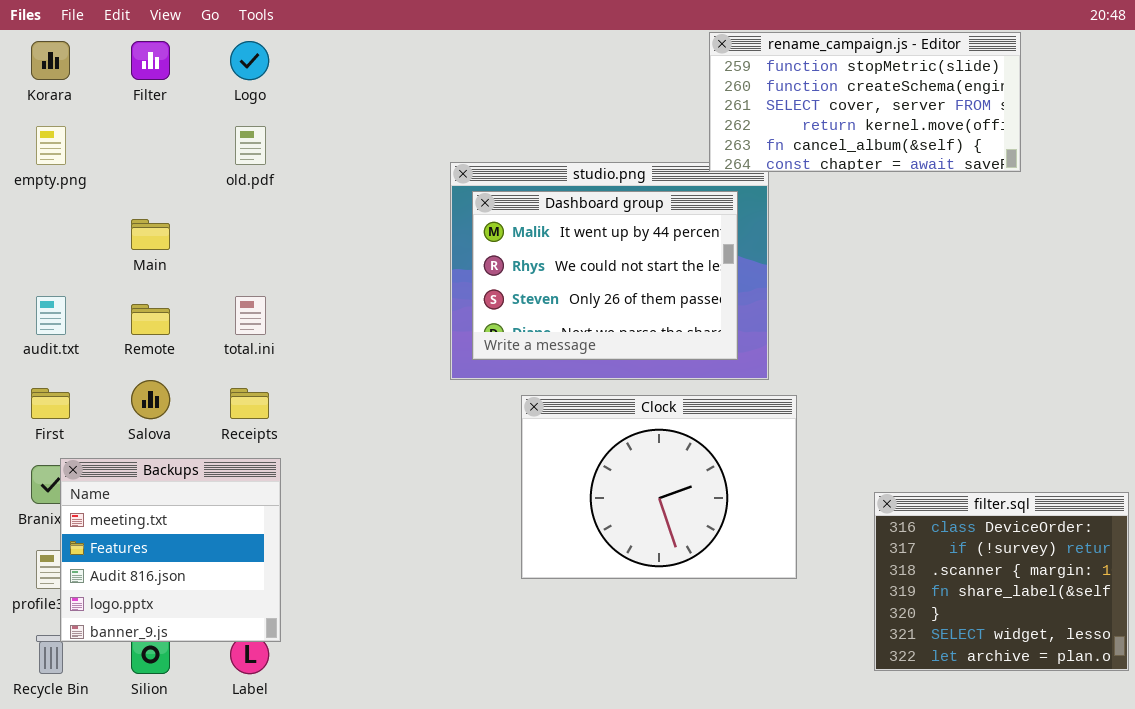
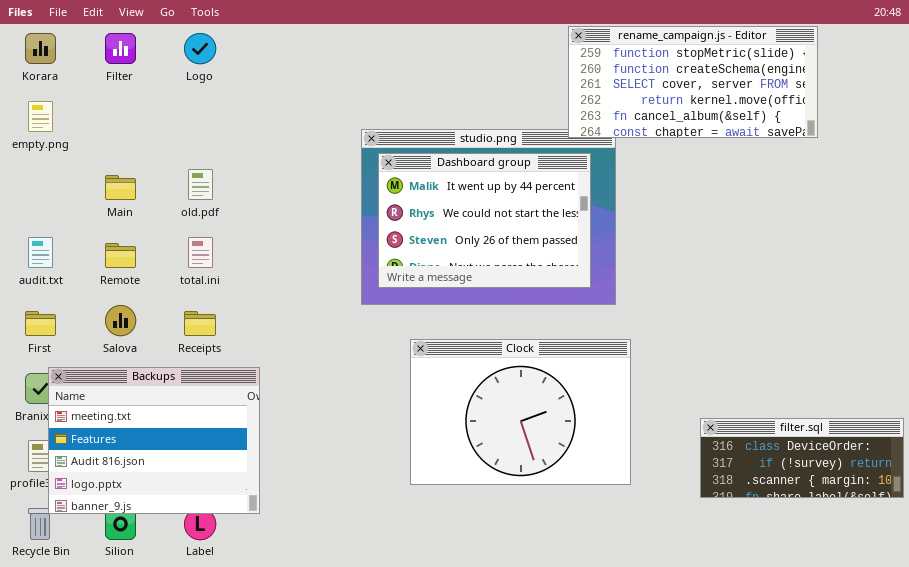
old.pdf: [235,126,266,165] -> [188,169,213,200], moved
Clock: [521,395,797,579] -> [410,339,631,485], moved
Backups: [60,458,281,642] -> [48,367,260,514], resized
filter.sql: [874,492,1129,671] -> [700,418,904,498], moved, resized

